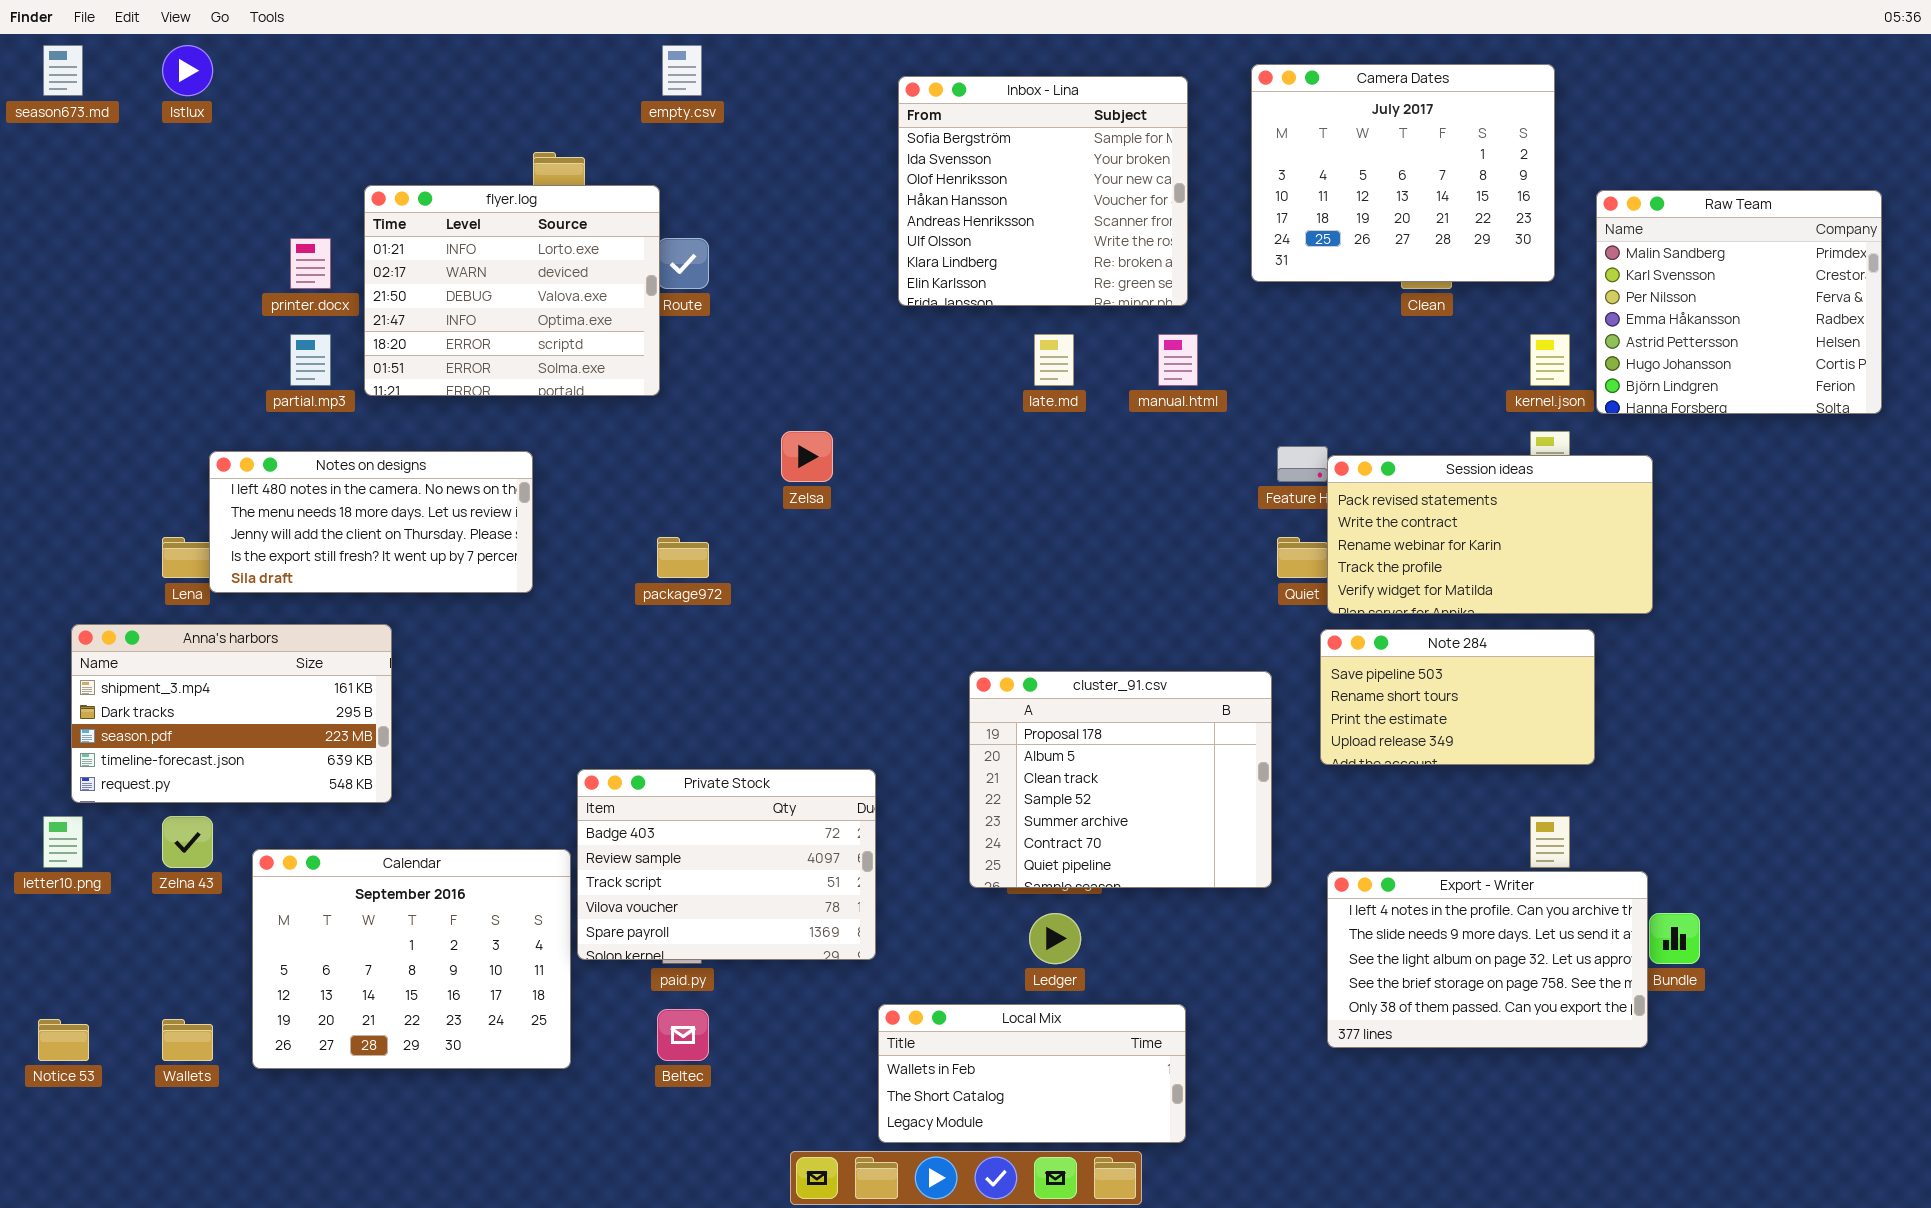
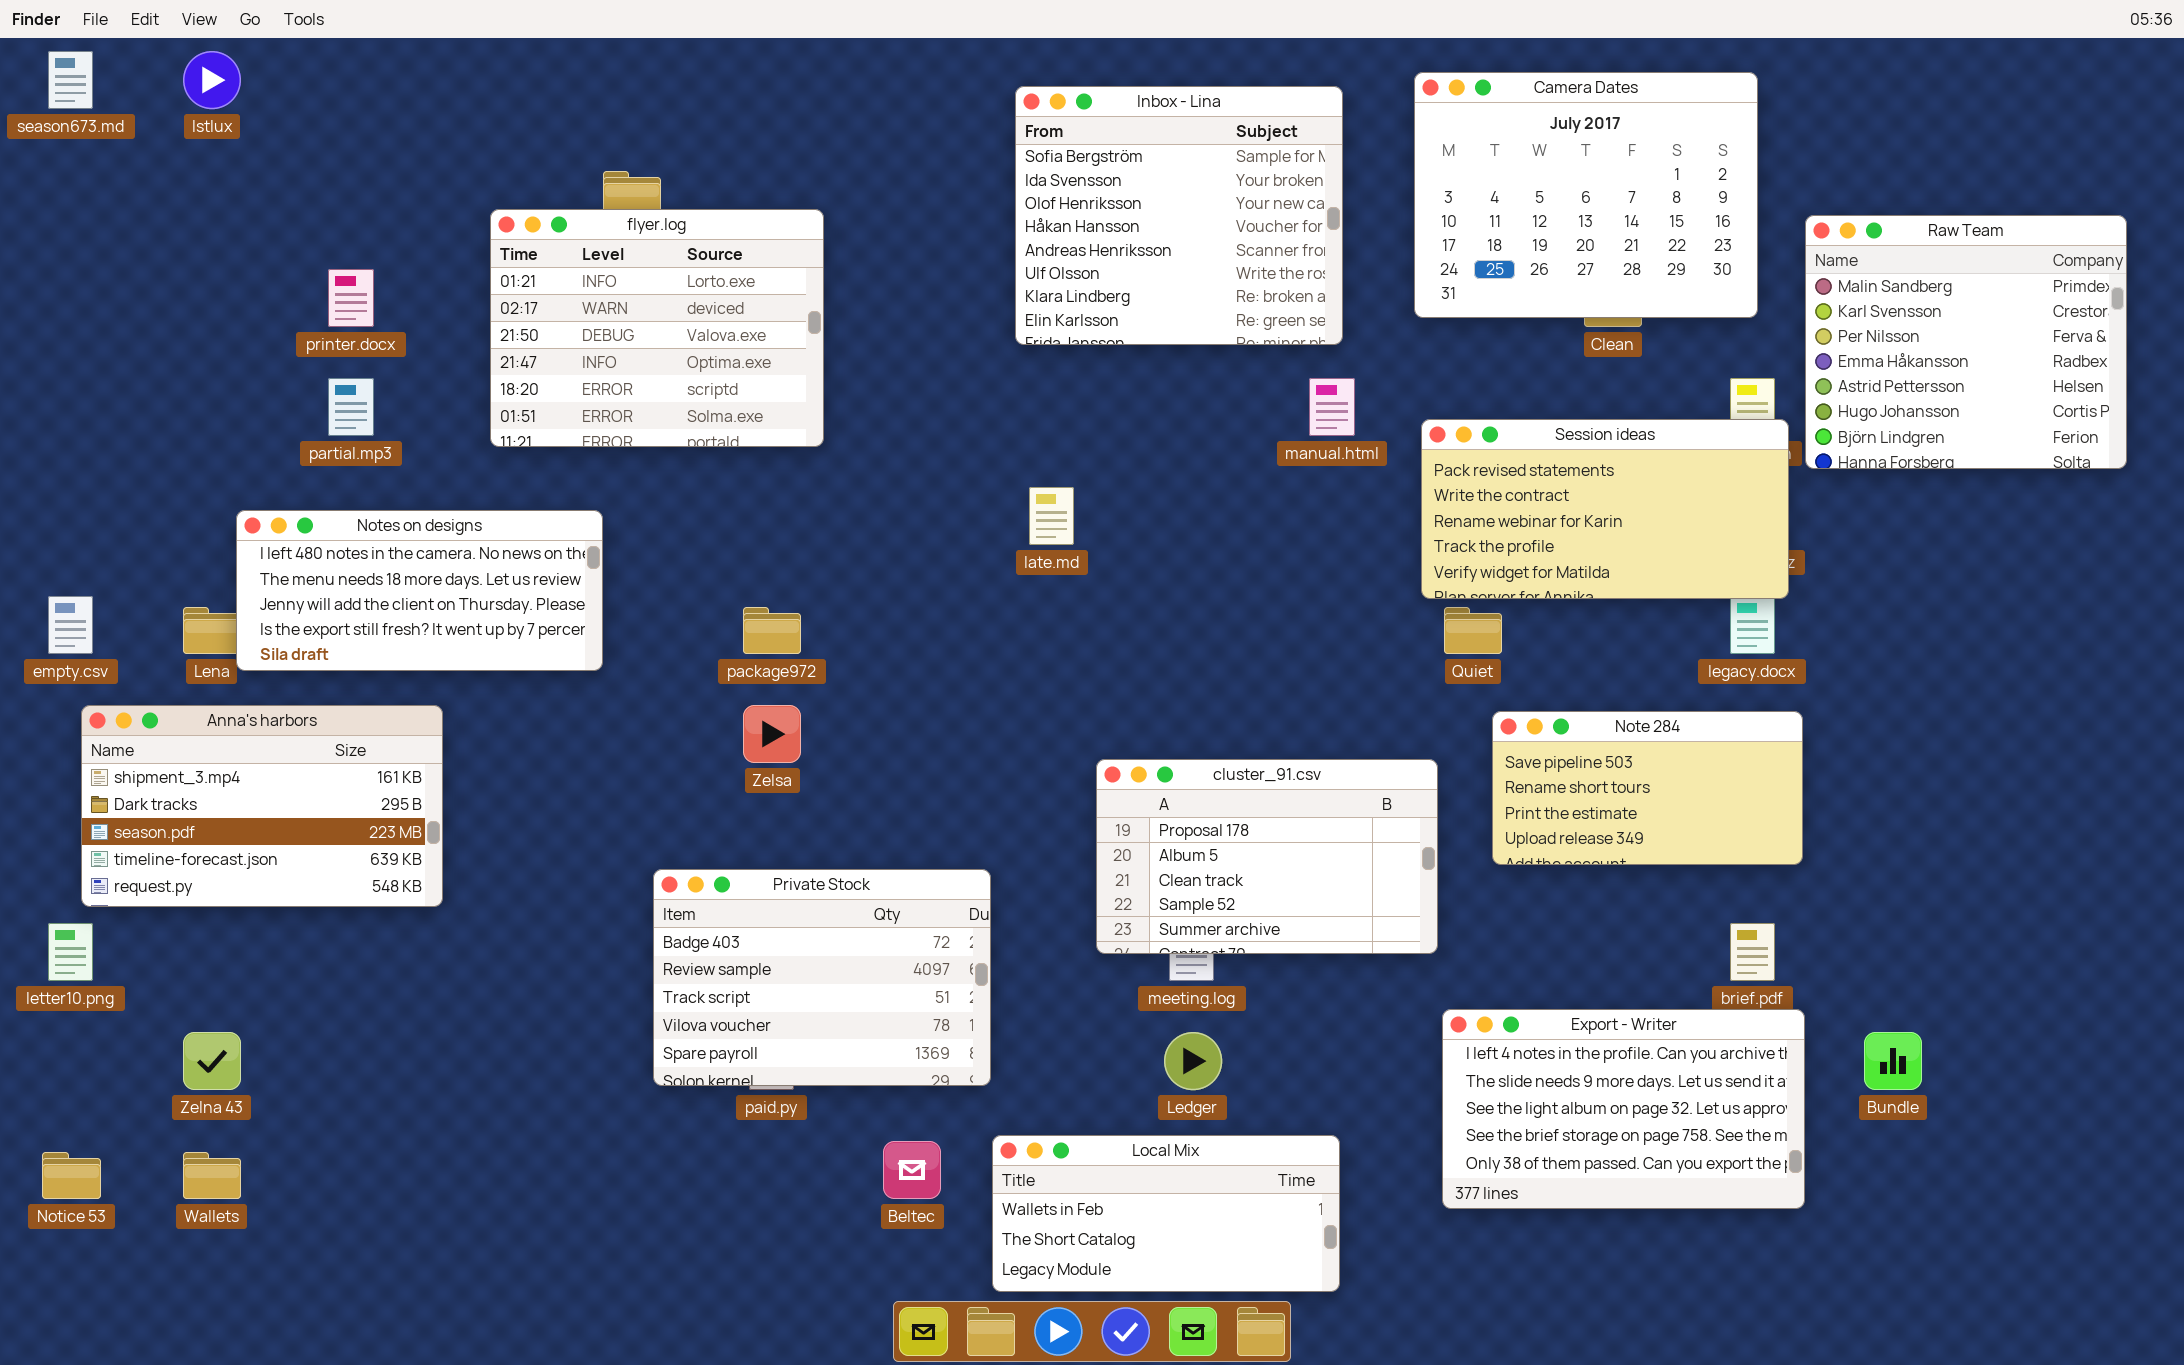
empty.csv: [662,45,702,96] -> [48,596,93,654], moved
flyer.log: [364,185,660,396] -> [490,209,824,447], moved
late.md: [1034,334,1074,386] -> [1029,487,1074,545], moved
Zelsa: [781,431,833,482] -> [743,705,801,763], moved
Session ideas: [1327,455,1653,614] -> [1421,419,1789,599], moved
cluster_91.csv: [969,671,1272,888] -> [1096,759,1438,954], resized
Zelna 43: [162,816,213,868] -> [183,1032,241,1090], moved
Calendar: [252,849,571,1069] -> none, closed
Export - Writer: [1327,871,1648,1048] -> [1442,1009,1805,1209], moved
Beltec: [657,1009,709,1061] -> [883,1141,941,1199], moved

